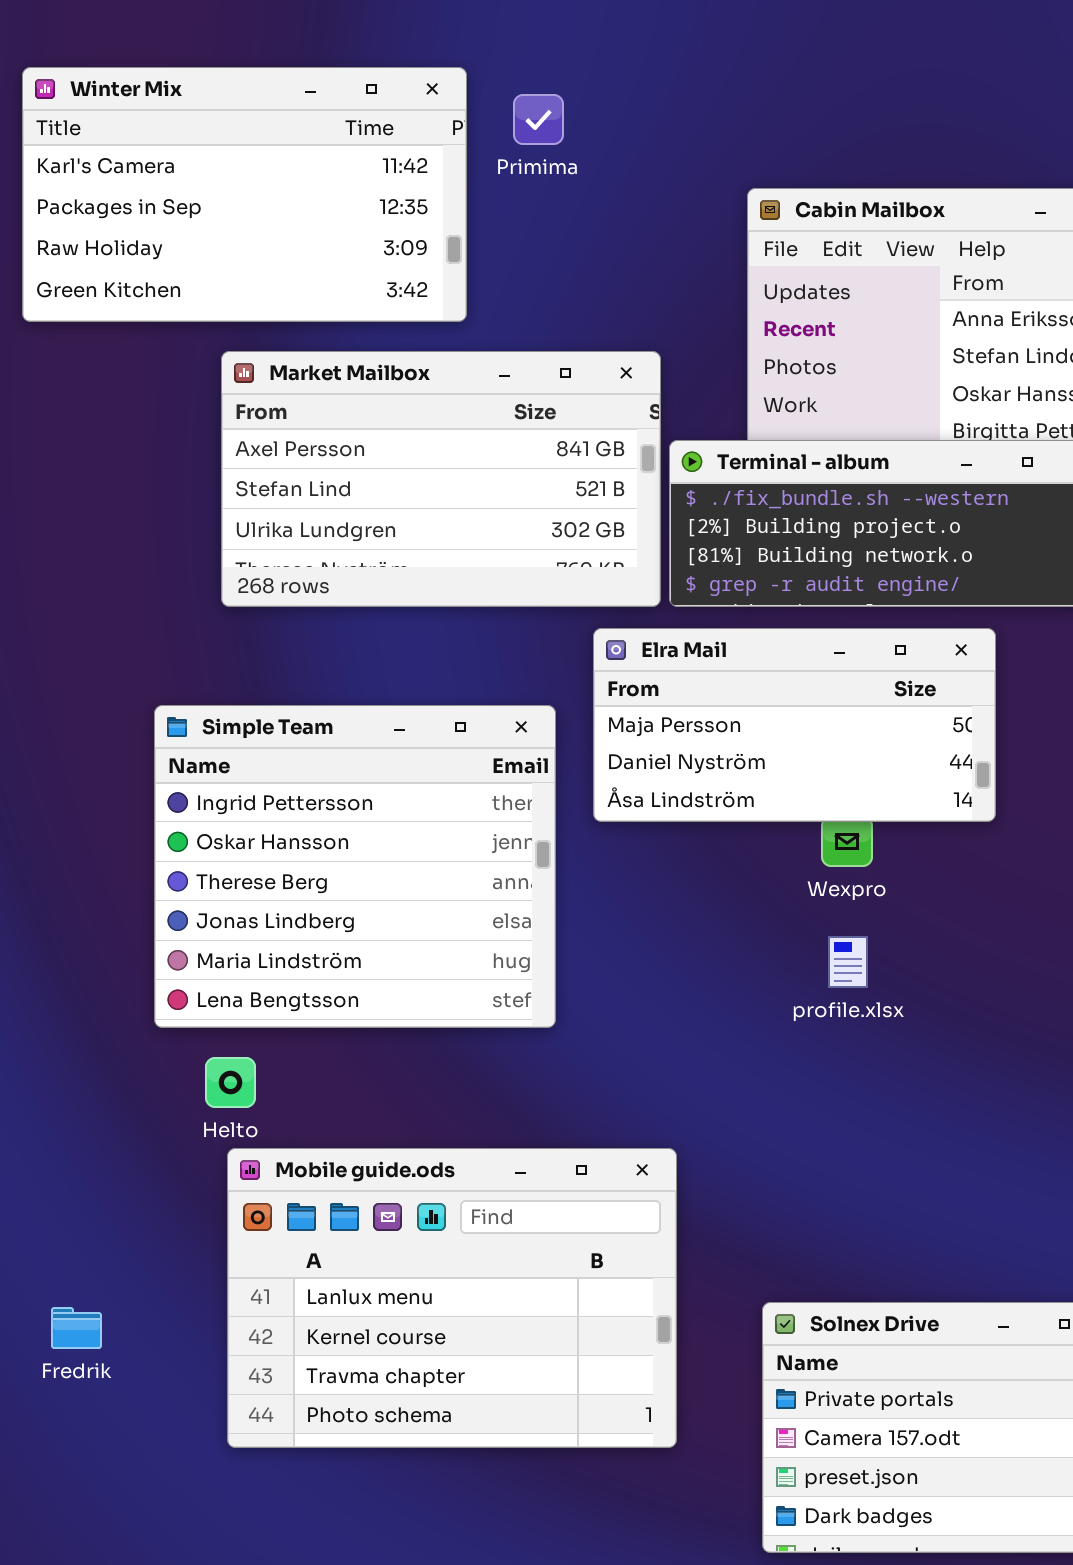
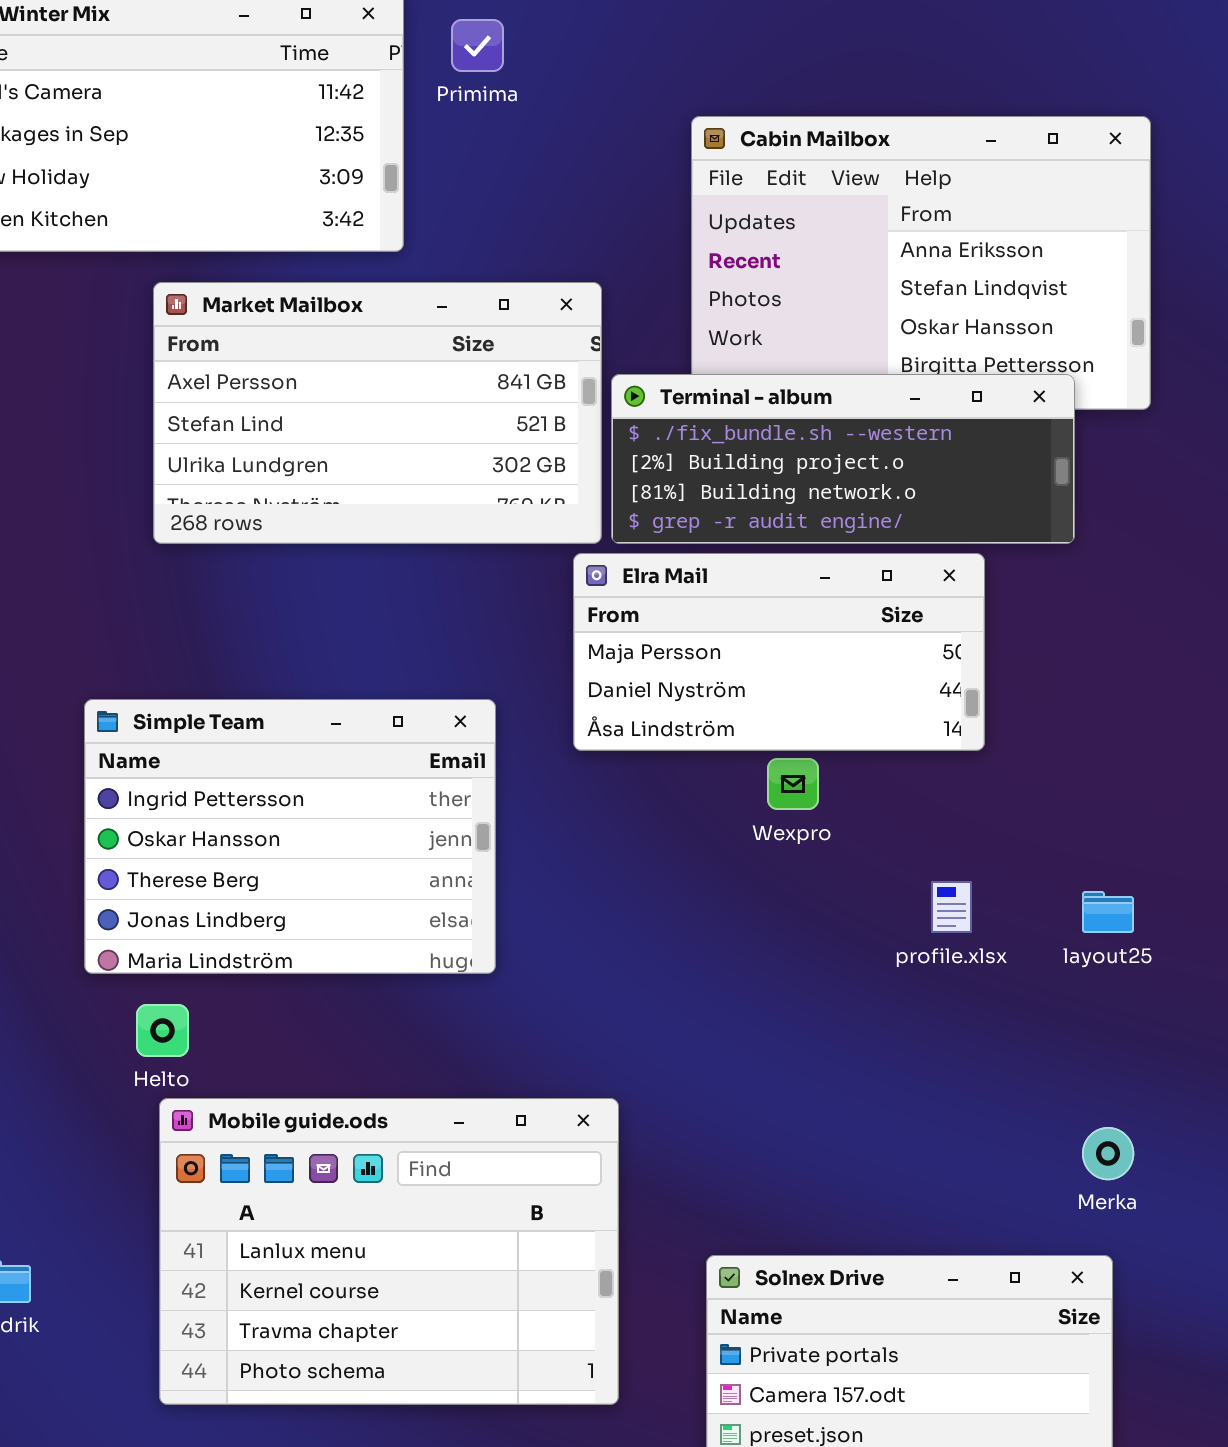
Elra Mail: [593,628,996,822] -> [573,553,985,751], moved
Simple Team: [154,705,556,1028] -> [84,699,496,974], resized
profile.xlsx: [828,936,868,988] -> [931,881,972,933], moved

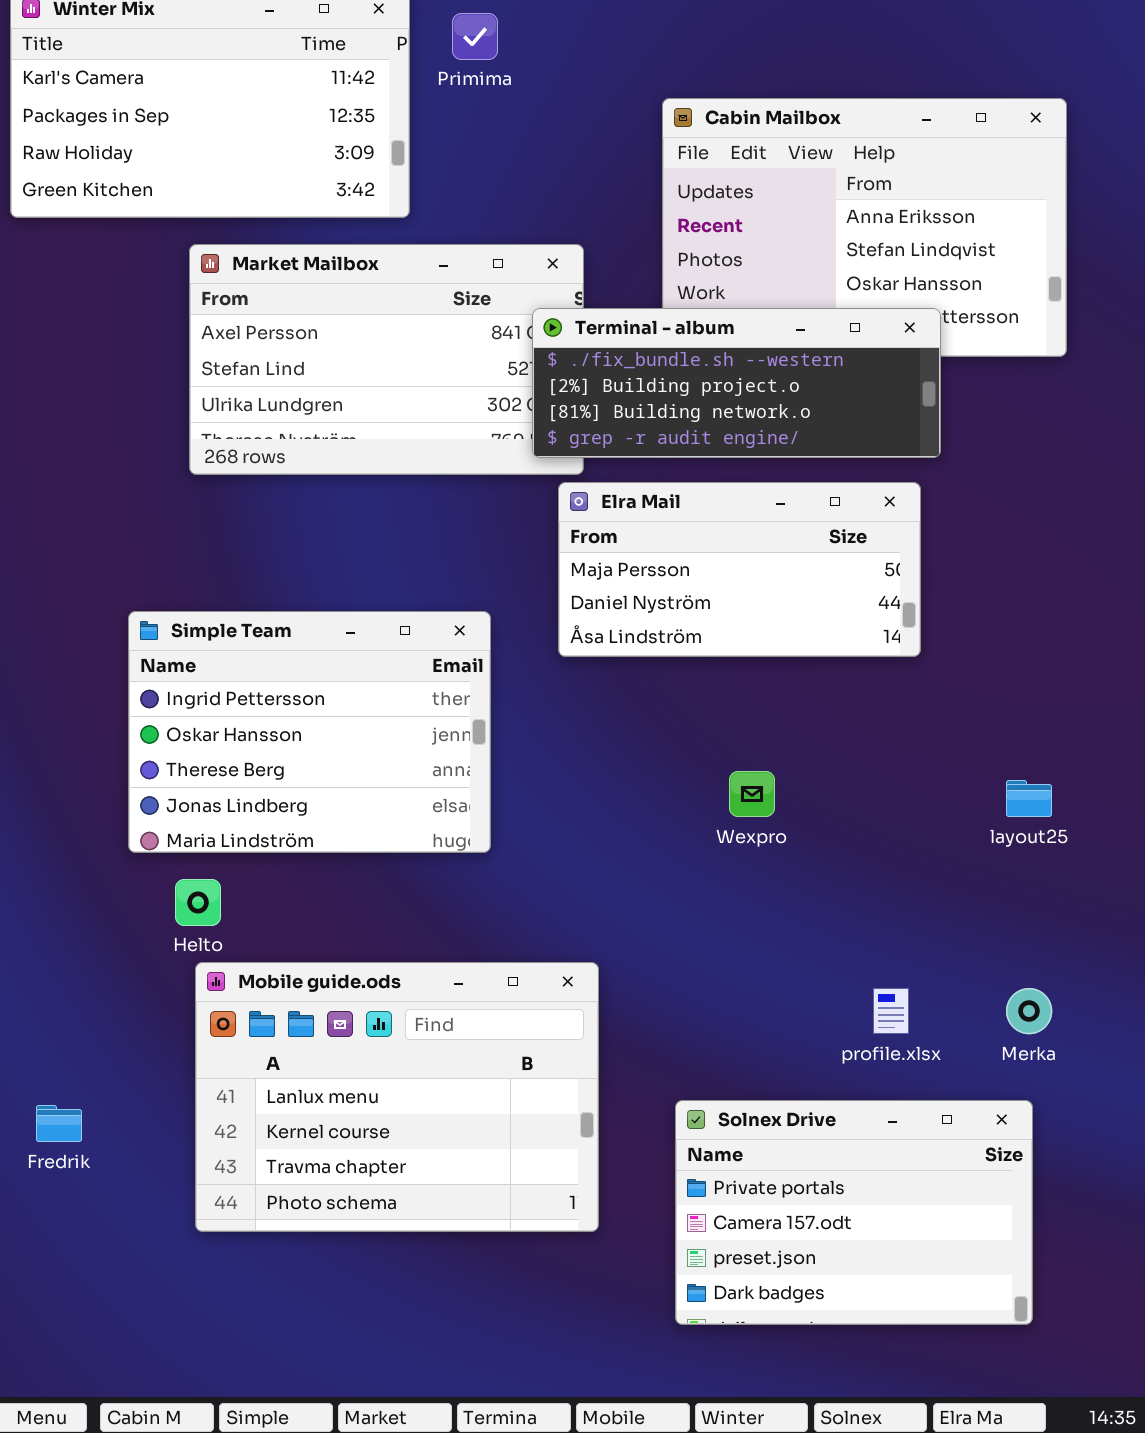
Terminal - album: [611,374,1075,544] -> [532,308,941,458], moved
Wexpro: [767,758,819,810] -> [729,771,775,817], moved
profile.xlsx: [931,881,972,933] -> [873,988,909,1034], moved

